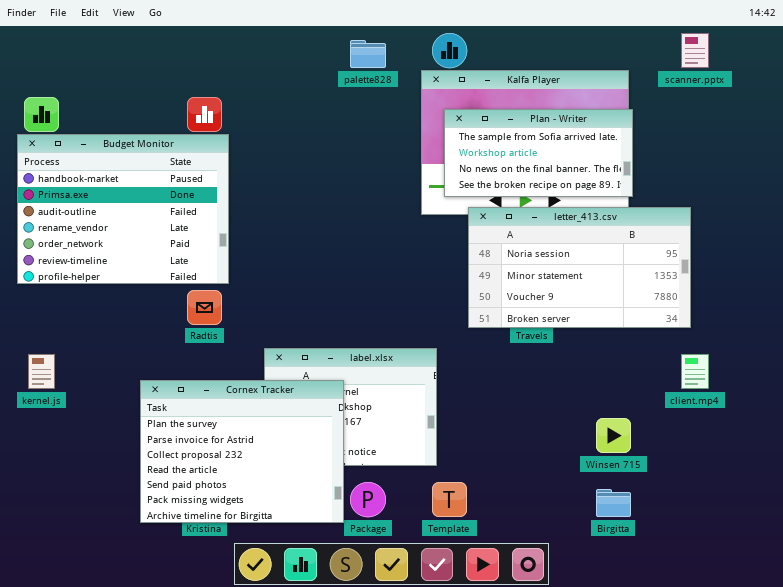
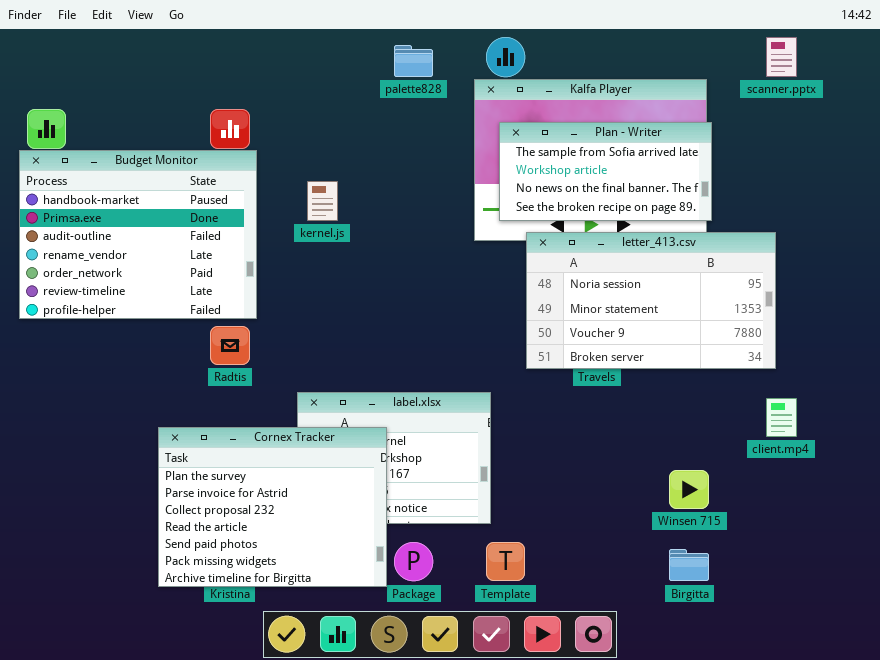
kernel.js: [28,354,55,389] -> [307,181,338,221], moved

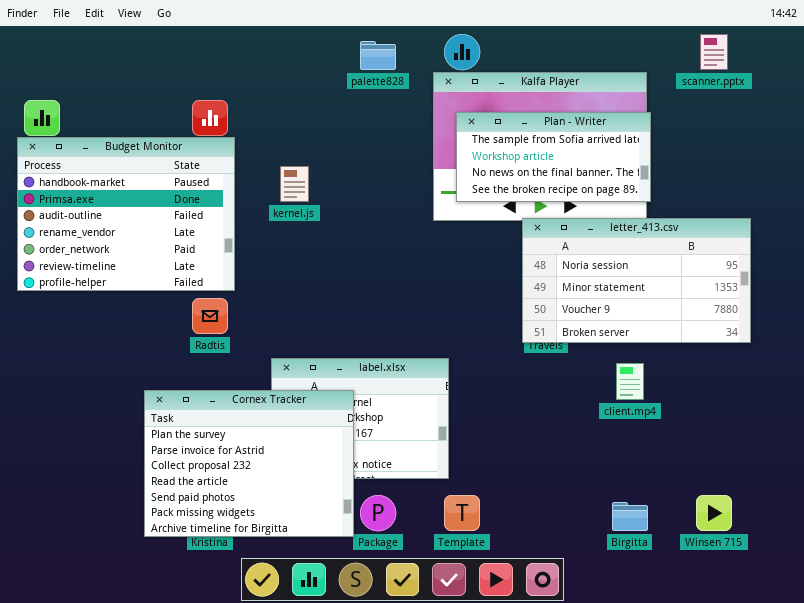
letter_413.csv: [526,232,776,369] -> [522,218,751,343], moved
client.mp4: [766,398,797,437] -> [616,363,644,400], moved
Winsen 715: [669,470,709,509] -> [696,495,732,531], moved

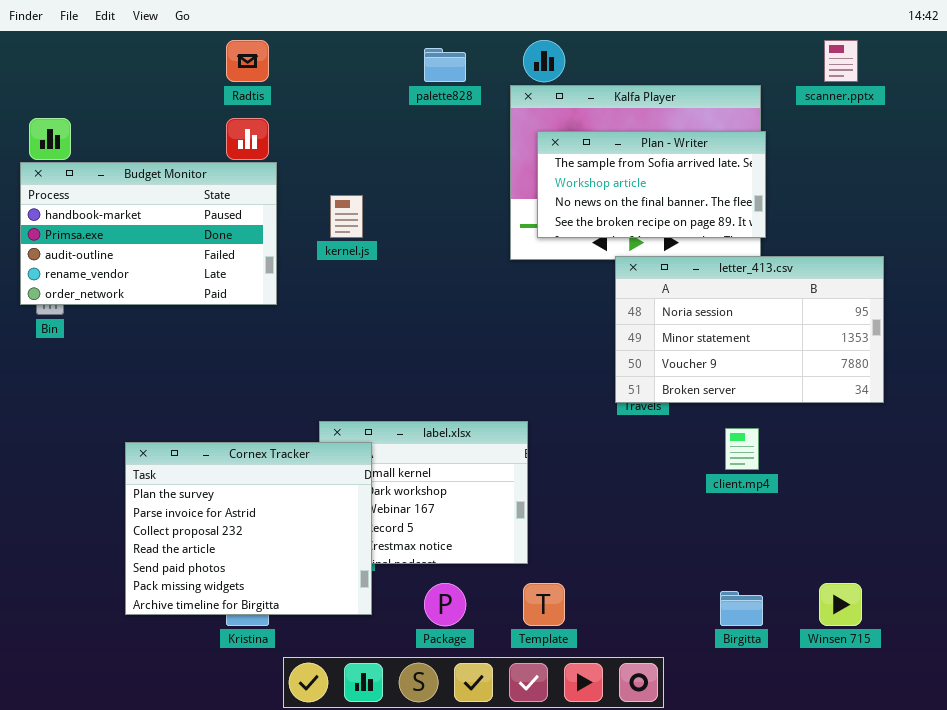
Budget Monitor: [17,137,235,291] -> [20,162,277,305], resized
Radtis: [192,298,228,334] -> [226,40,269,82], moved
Cornex Tracker: [144,390,354,537] -> [125,442,372,615], moved

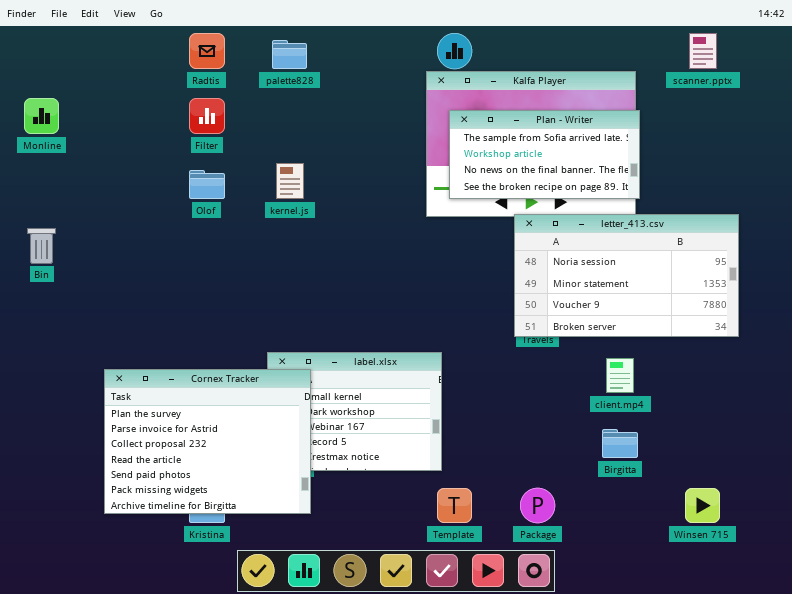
palette828: [424,48,466,82] -> [272,40,307,69], moved
Budget Monitor: [20,162,277,305] -> none, closed
Package: [424,583,466,626] -> [520,488,555,523], moved
Birgitta: [720,591,763,626] -> [602,429,638,458], moved

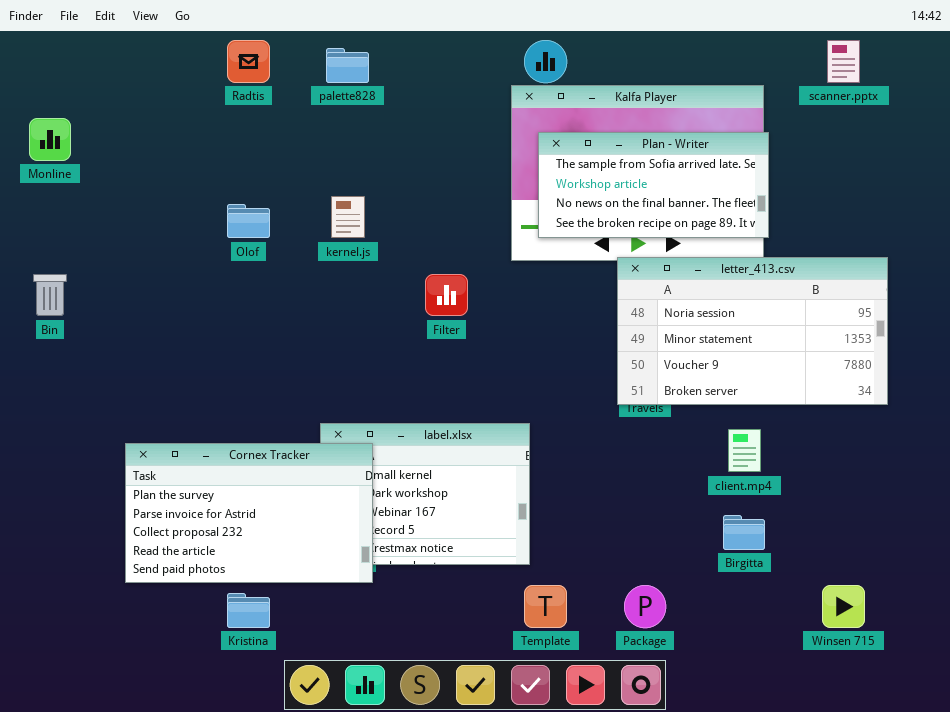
Filter: [189,98,225,134] -> [425,274,468,316], moved
Cornex Tracker: [104,369,311,514] -> [125,443,373,583], resized

